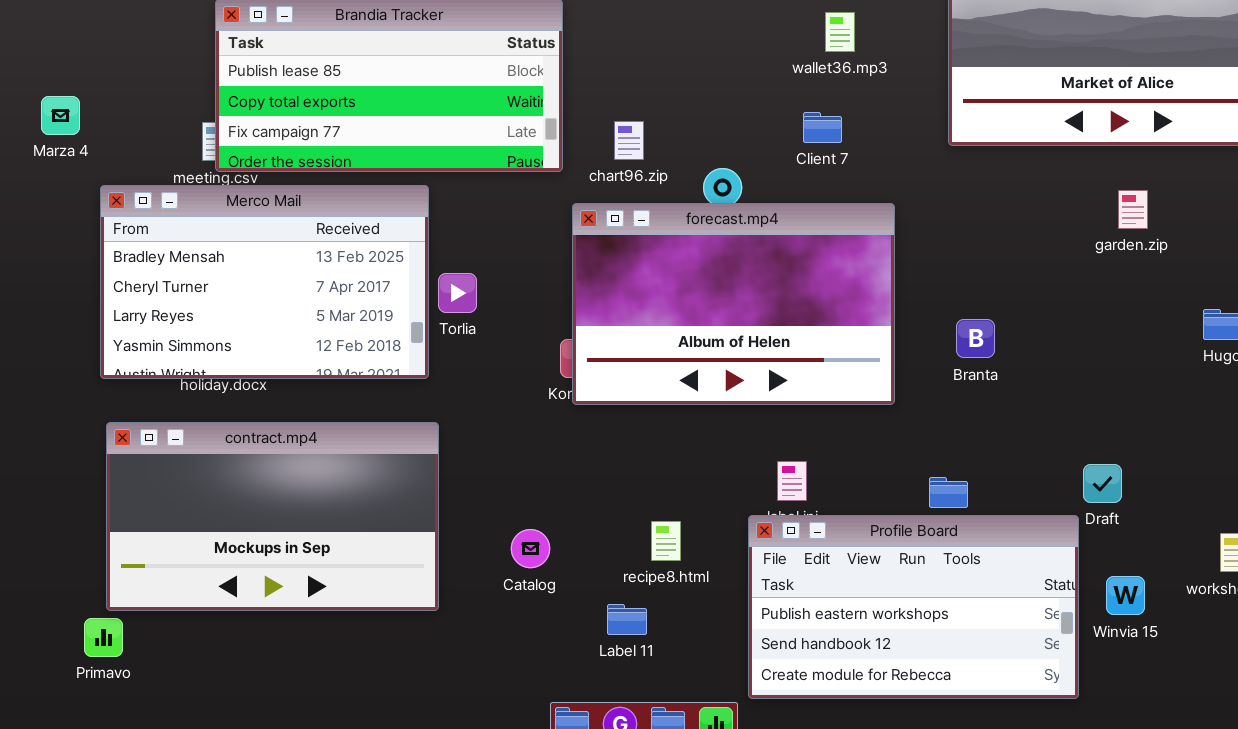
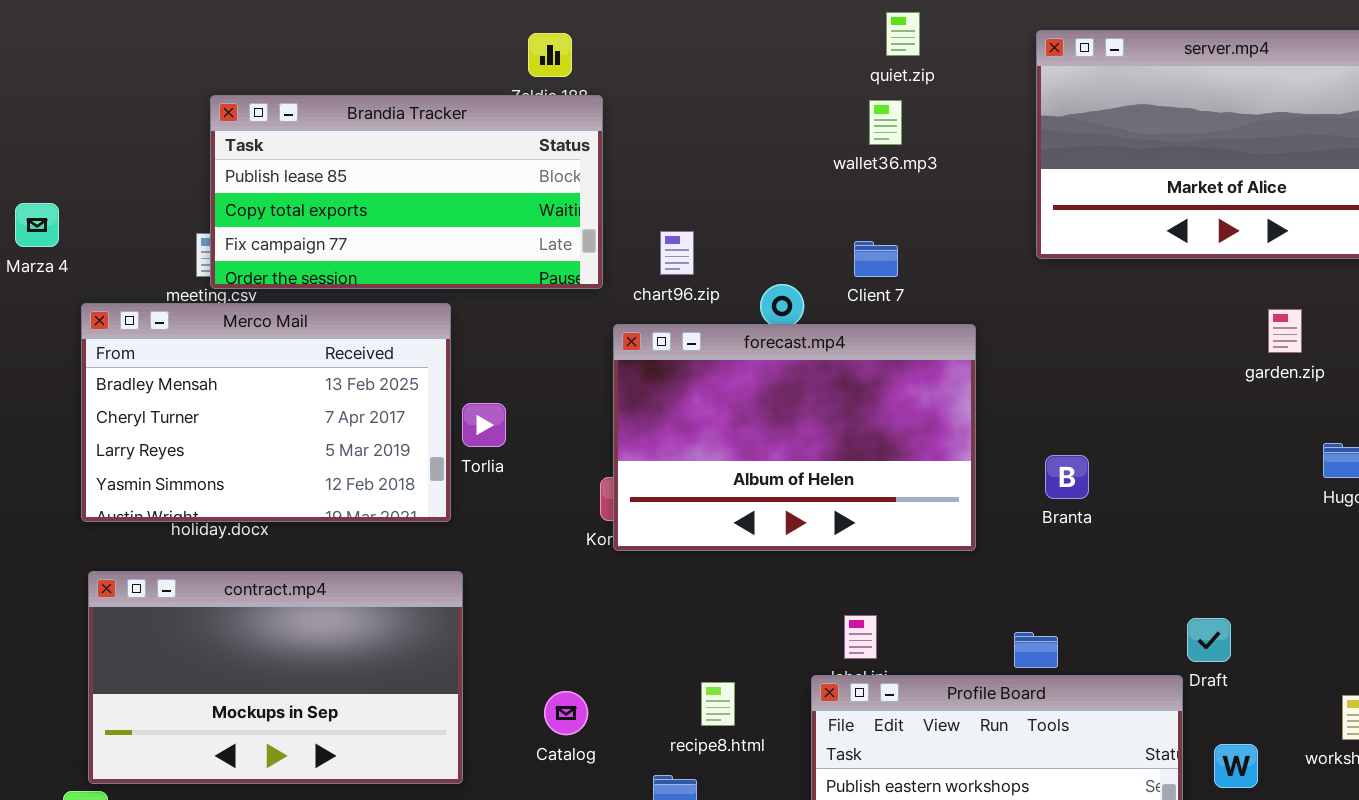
wallet36.mp3: [825,12,855,52] -> [869,100,902,145], moved
Client 7: [803,112,842,143] -> [854,241,898,277], moved
garden.zip: [1118,190,1148,229] -> [1268,309,1302,353], moved

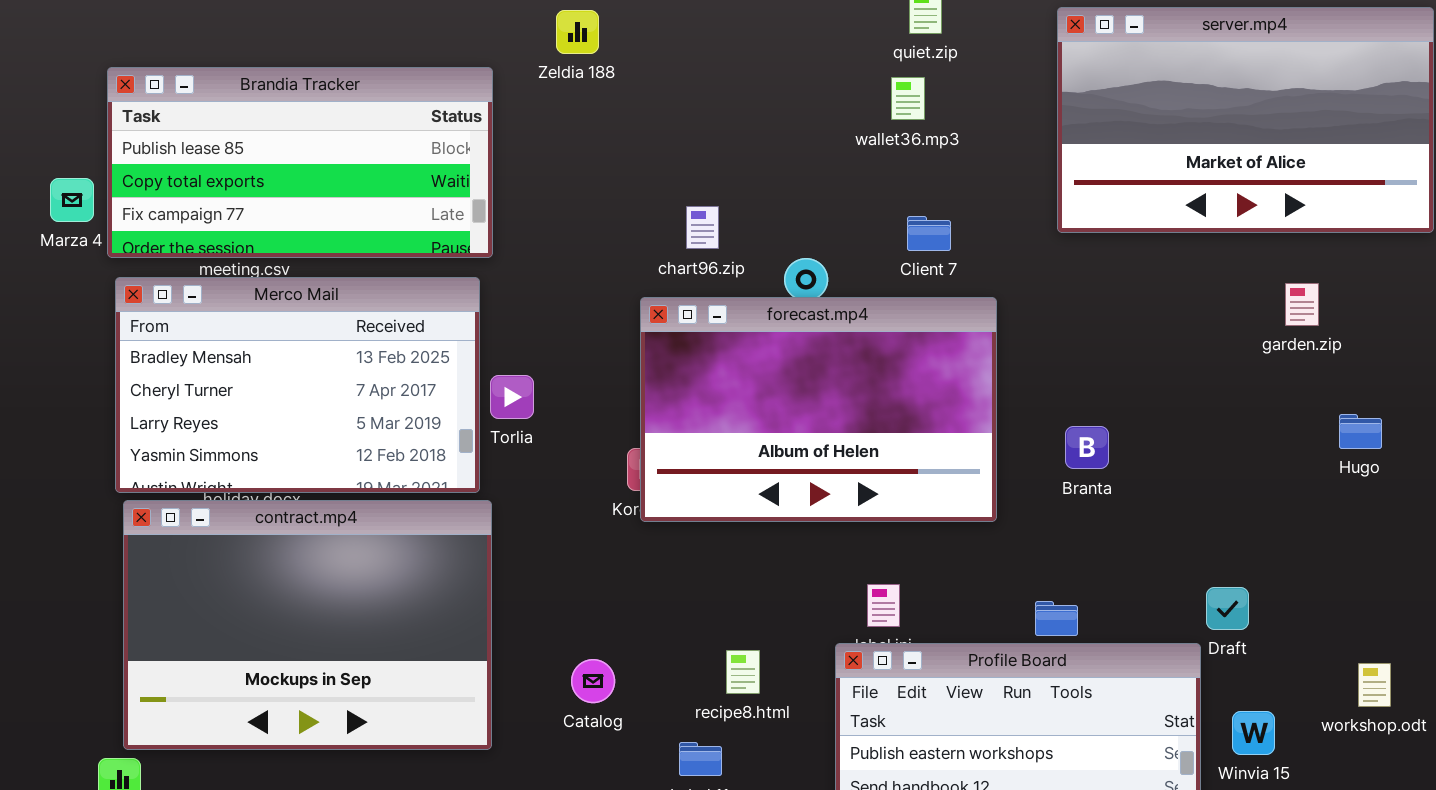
Brandia Tracker: [210,95,603,289] -> [107,67,493,258], moved
Client 7: [854,241,898,277] -> [907,216,951,251], moved
contract.mp4: [88,571,463,784] -> [123,500,492,750], resized

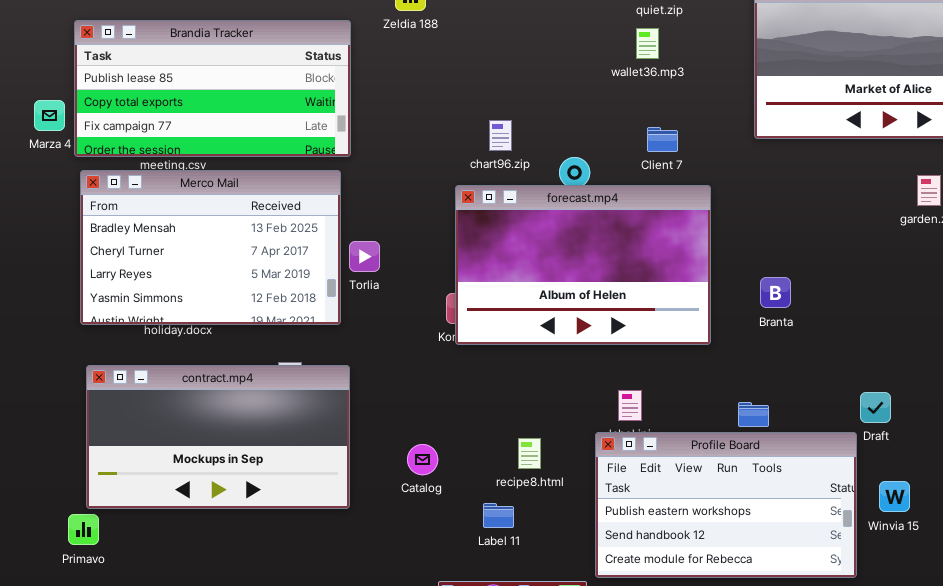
contract.mp4: [123,500,492,750] -> [86,365,350,509], resized

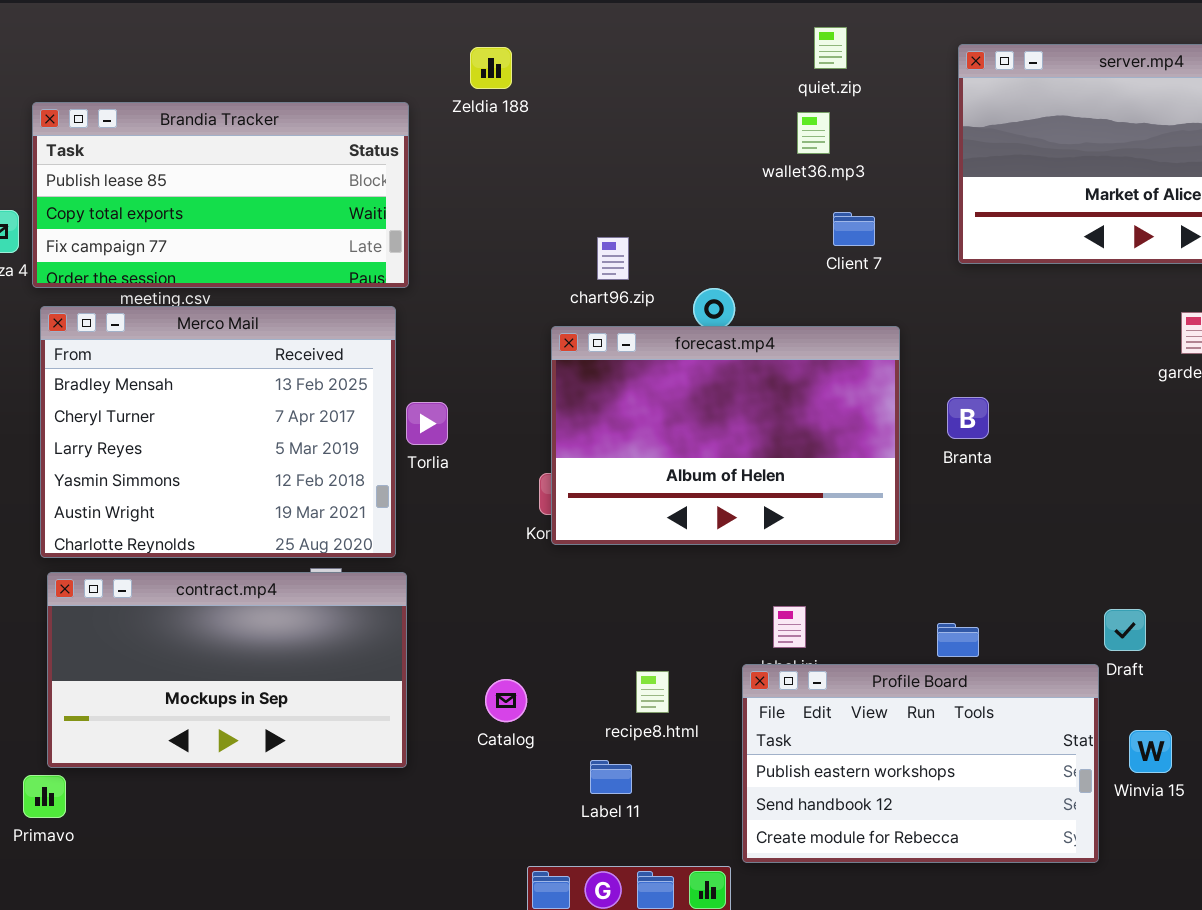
Client 7: [647,127,678,152] -> [833,212,875,246], moved
Merco Mail: [80,170,341,325] -> [40,306,396,558], resized
Branta: [760,277,791,308] -> [947,397,989,439], moved

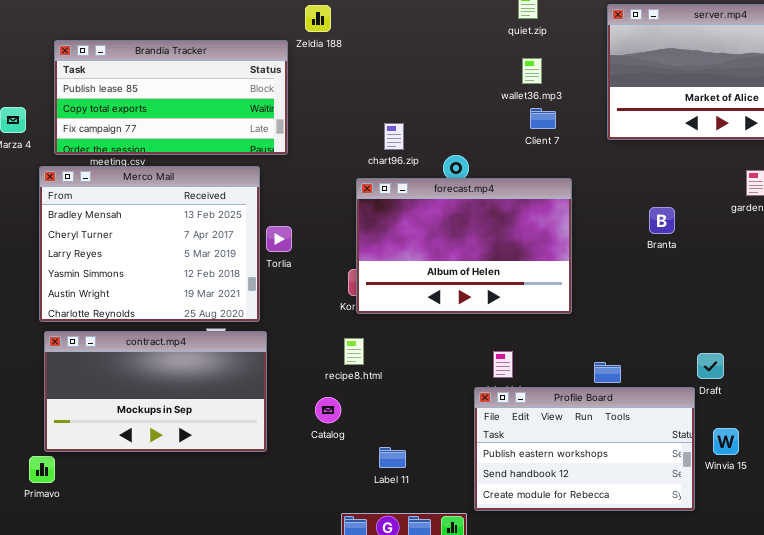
Brandia Tracker: [32,102,409,288] -> [54,40,288,155], moved
wallet36.mp3: [797,112,830,154] -> [522,58,542,84], moved
Branta: [947,397,989,439] -> [649,207,675,234], moved
recipe8.html: [636,671,669,713] -> [344,338,364,365], moved

